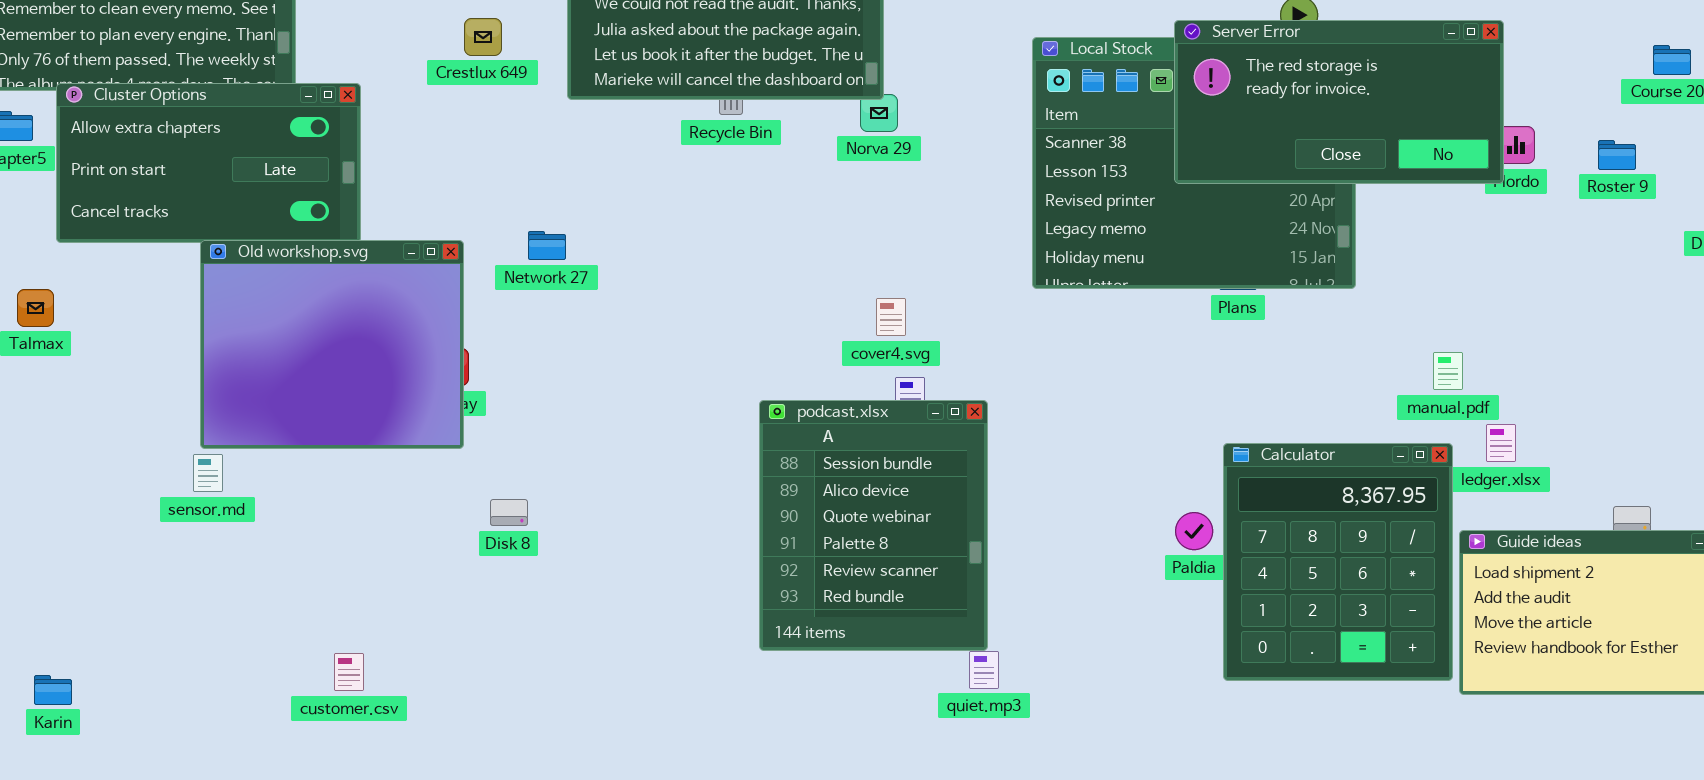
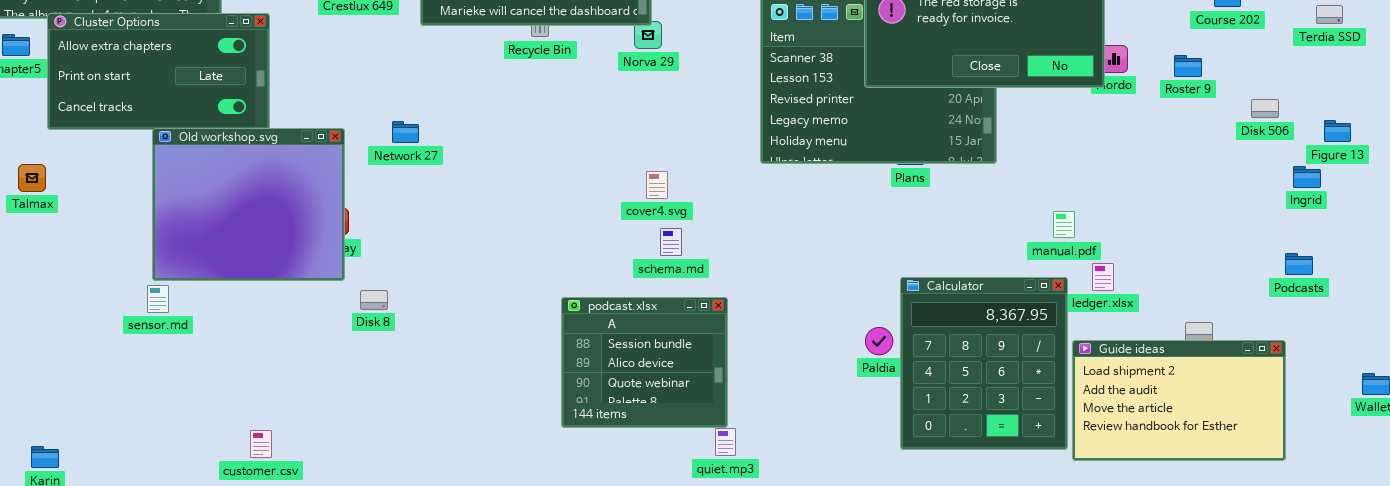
podcast.xlsx: [759,400,988,651] -> [561,297,728,428], resized
Disk 8: [490,499,528,526] -> [360,290,388,310], moved

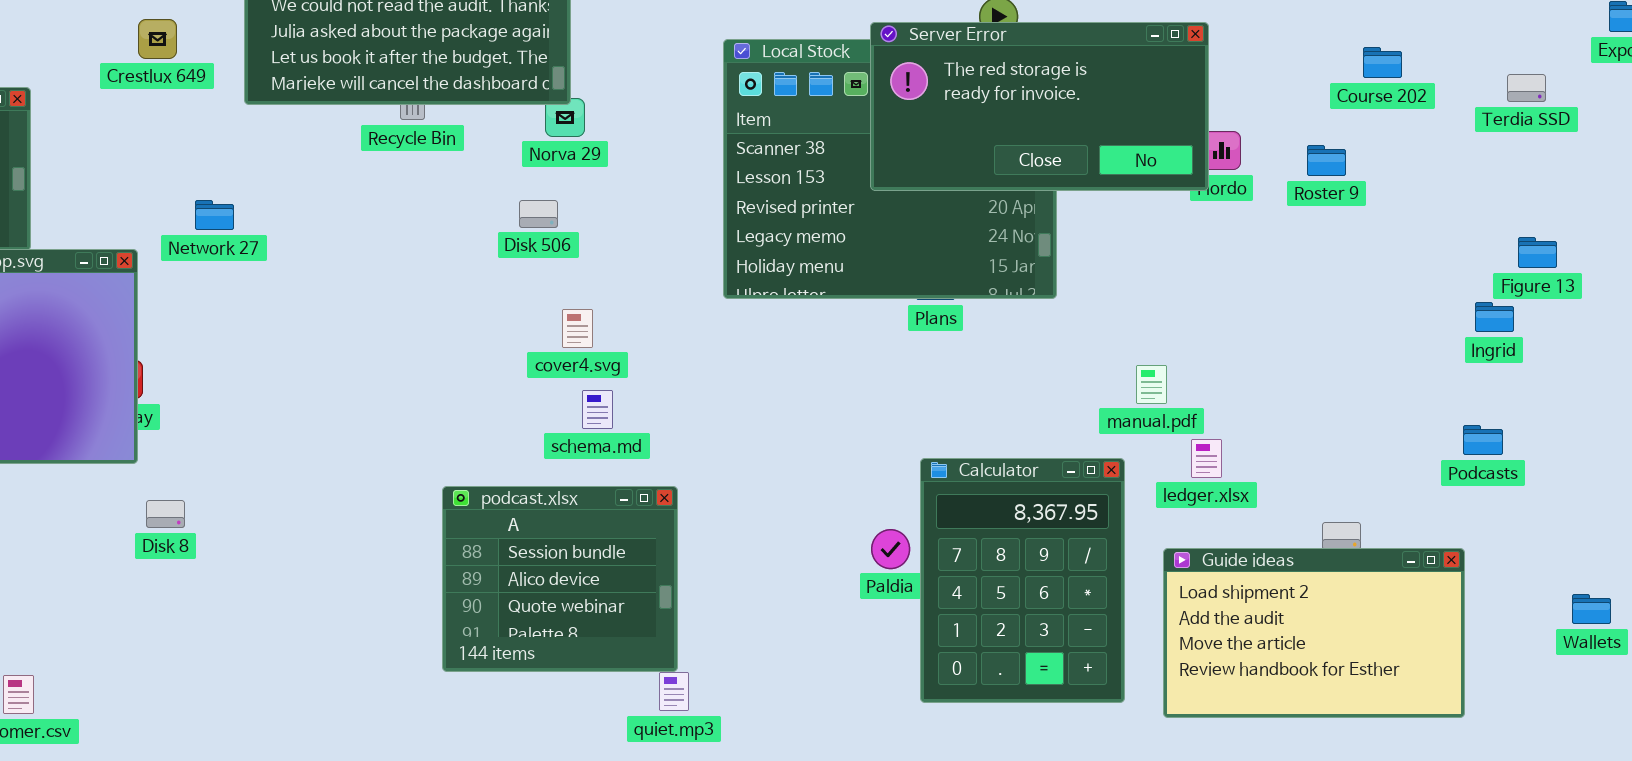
Disk 506: [1251,99,1279,118] -> [519,200,558,228], moved
Network 27: [392,121,419,143] -> [195,200,234,230], moved
Calculator: [900,277,1068,450] -> [920,458,1125,703], resized
Disk 8: [360,290,388,310] -> [146,500,185,528], moved

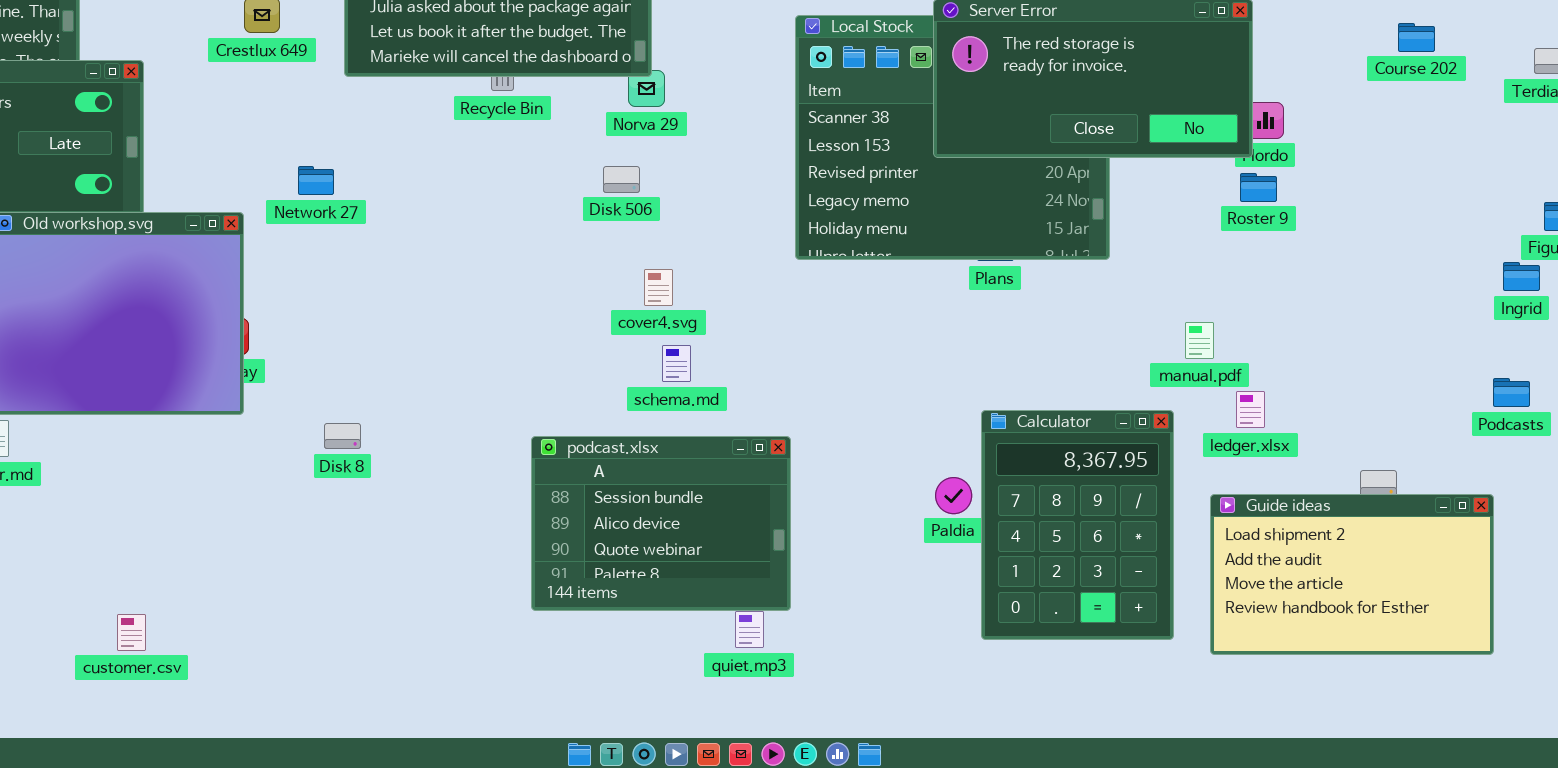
Roster 9: [1307,145,1346,176] -> [1240,173,1277,202], moved
podcast.xlsx: [442,486,678,672] -> [531,436,791,611], resized
Disk 8: [146,500,185,528] -> [324,423,361,449], moved

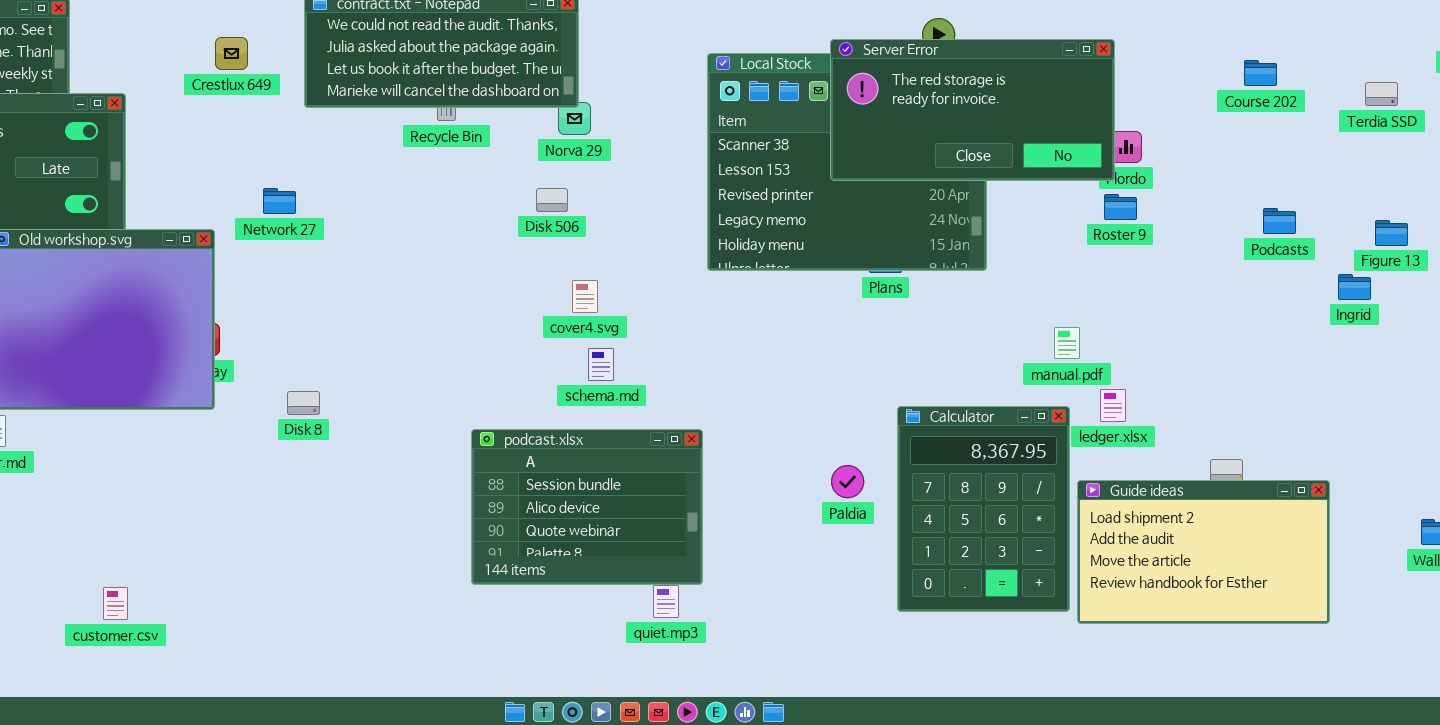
Podcasts: [1493,378,1530,407] -> [1263,208,1296,234], moved
Calculator: [981,410,1174,640] -> [897,406,1070,612], moved
Disk 8: [324,423,361,449] -> [287,391,320,415], moved

